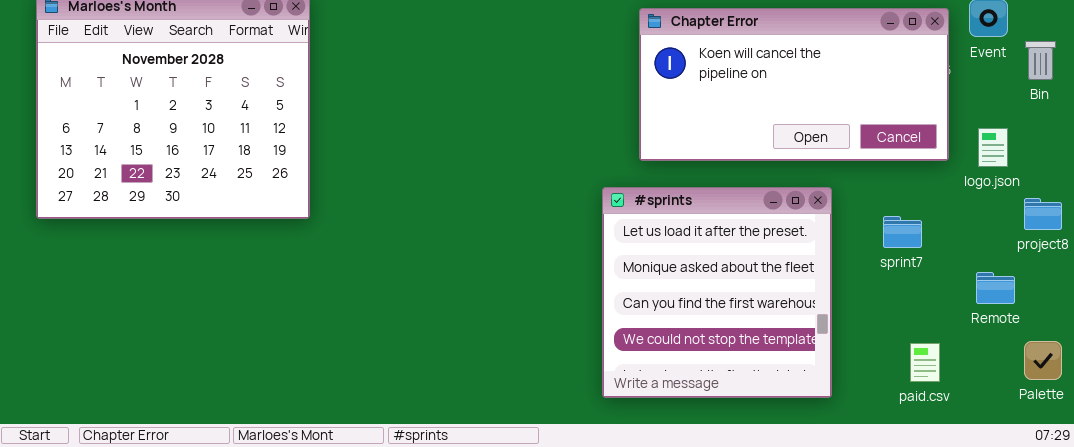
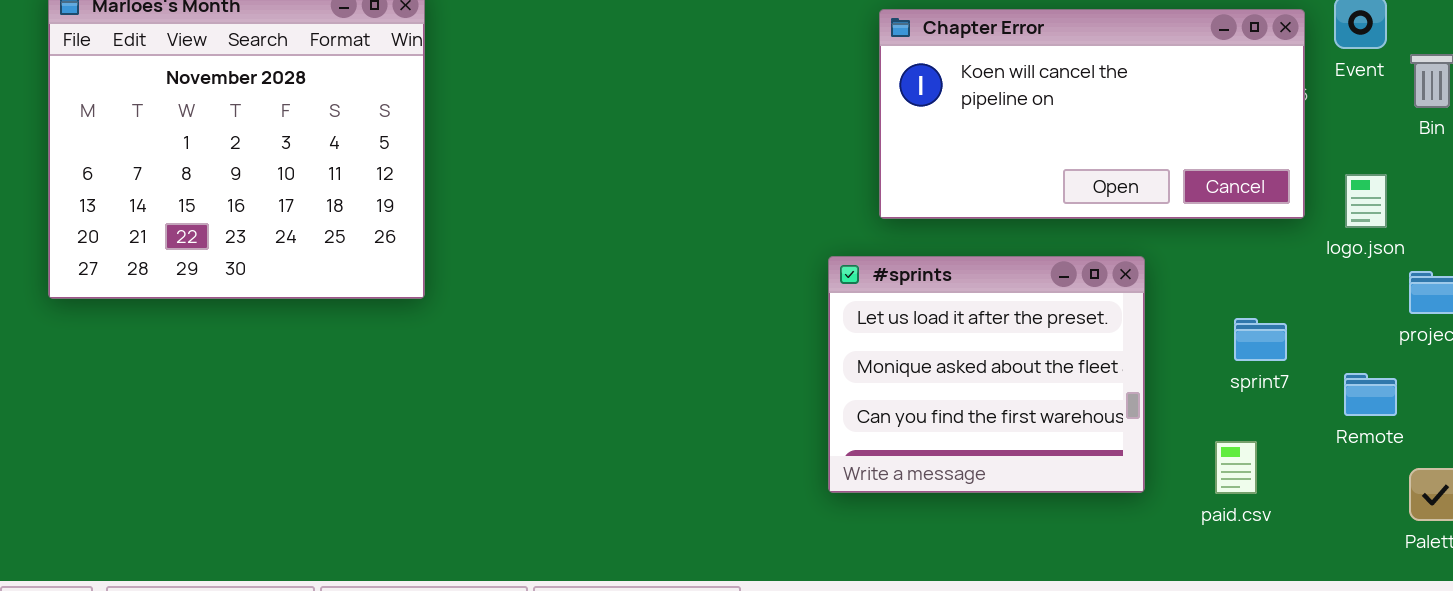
#sprints: [602,187,832,398] -> [828,256,1145,493], resized
sprint7: [883,216,922,248] -> [1234,318,1287,361], moved
paid.csv: [910,343,940,382] -> [1215,441,1257,494], moved

